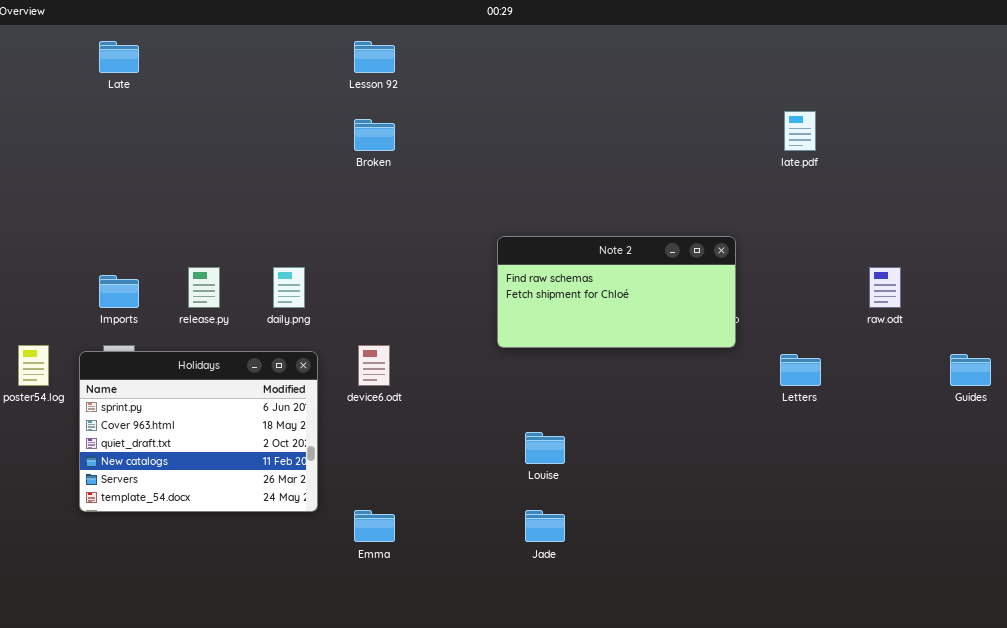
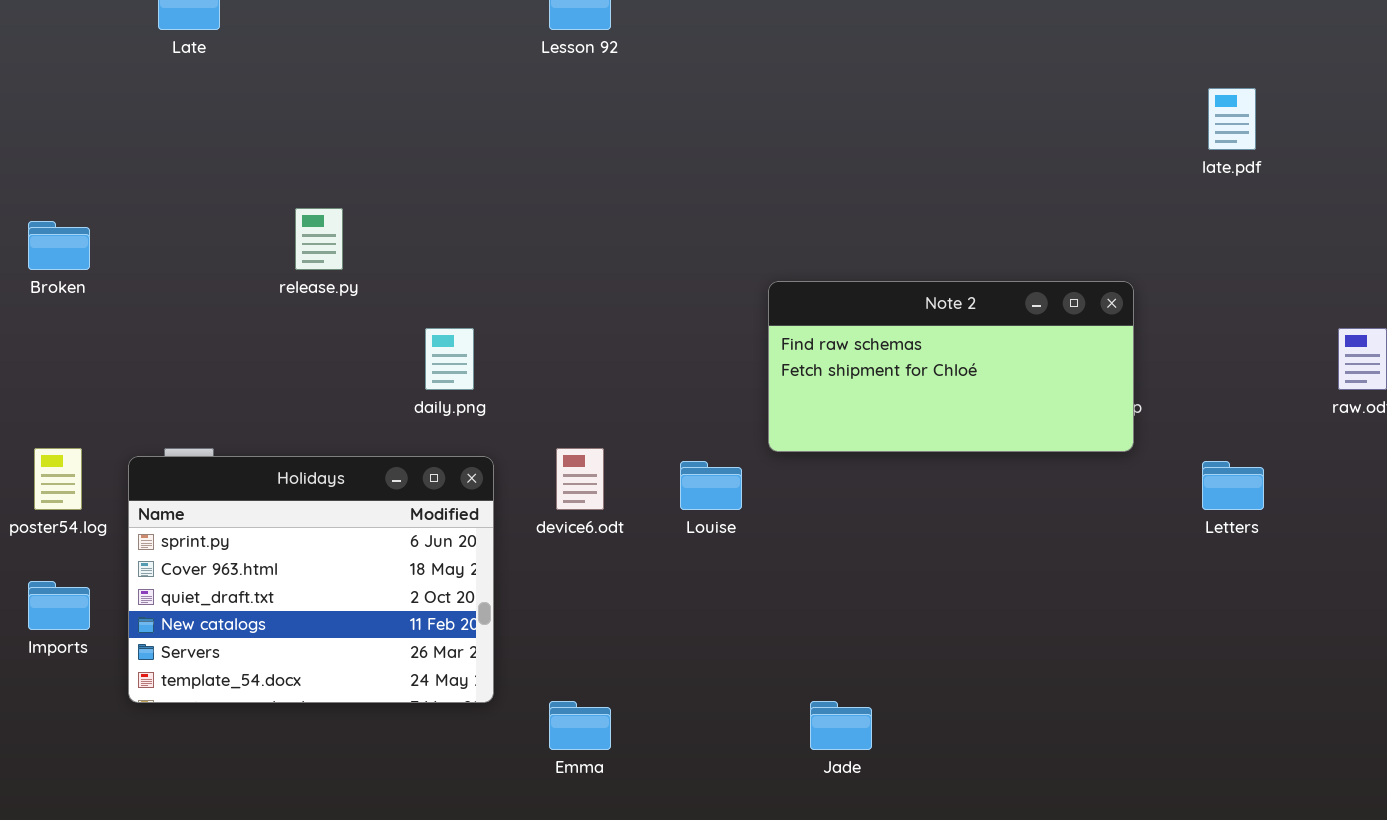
Broken: [354,119,395,151] -> [28,221,90,270], moved
release.py: [188,267,220,308] -> [295,208,343,270], moved
Imports: [99,275,139,308] -> [28,581,90,630], moved
Louise: [525,432,565,464] -> [680,461,742,510], moved

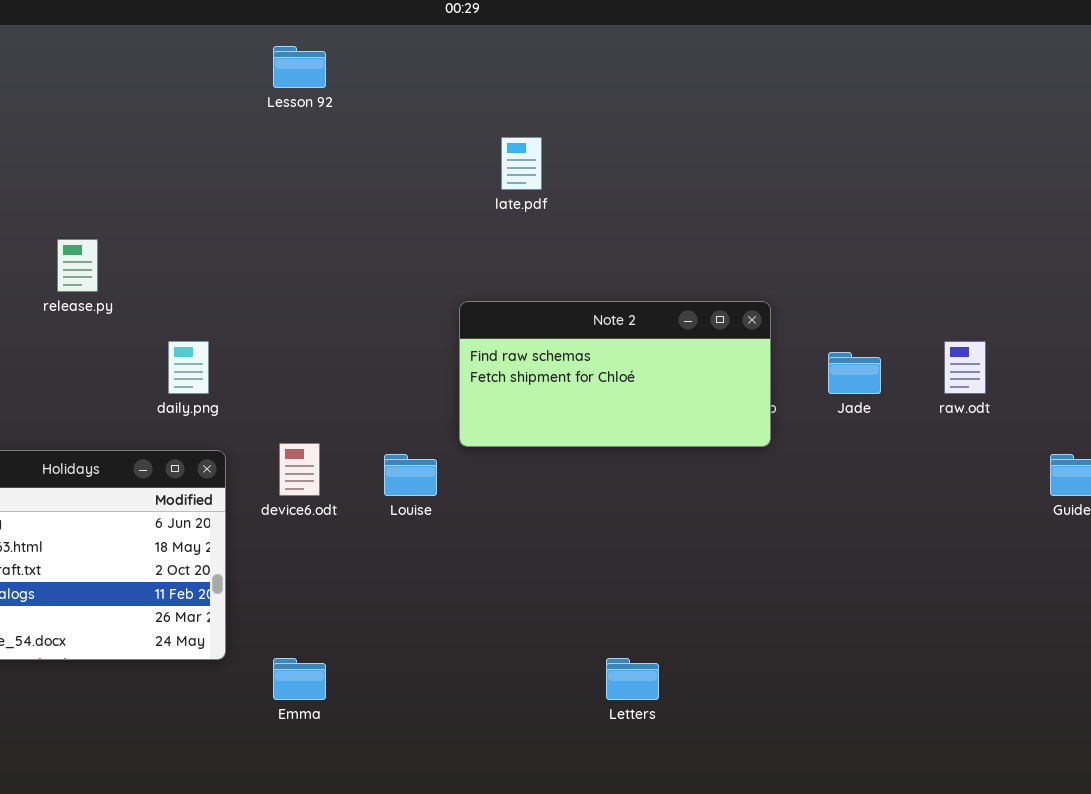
late.pdf: [1208,88,1256,150] -> [501,137,542,190], moved
Letters: [1202,461,1264,510] -> [606,658,659,700], moved
Jade: [810,701,872,750] -> [828,352,881,394], moved

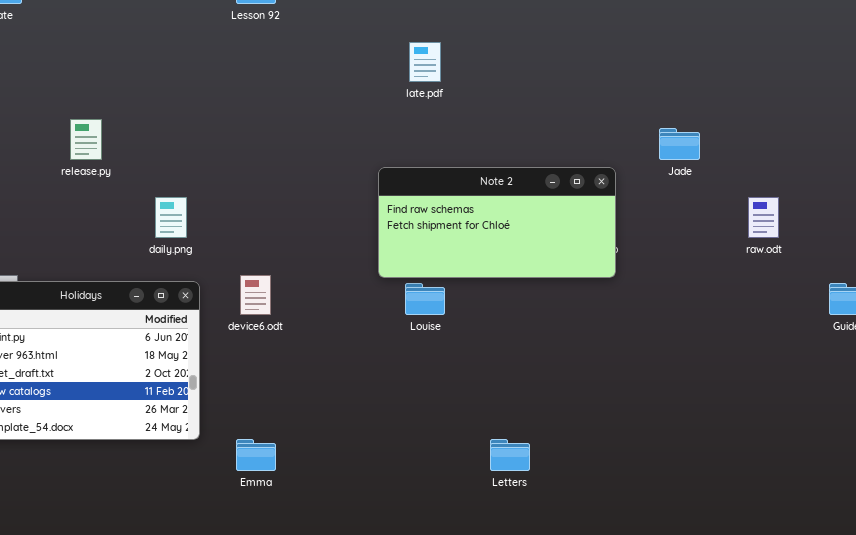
Jade: [828,352,881,394] -> [659,128,700,160], moved
Louise: [384,454,437,496] -> [405,283,445,315], moved

